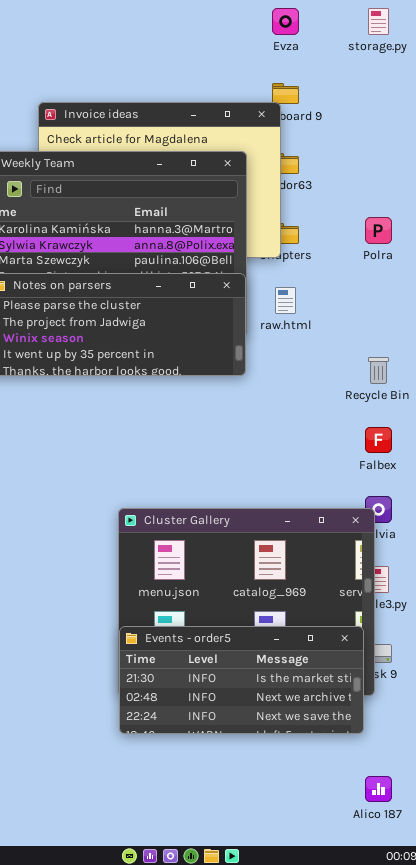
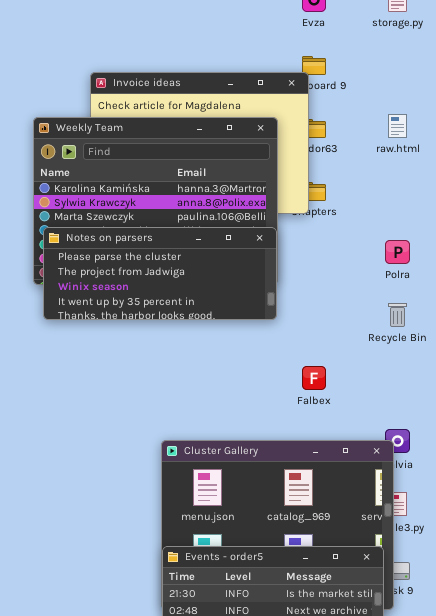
Polra: [365,217,392,244] -> [385,240,410,264], moved
raw.html: [275,287,296,314] -> [388,114,407,138], moved
Falbex: [365,427,392,453] -> [302,366,326,390], moved

